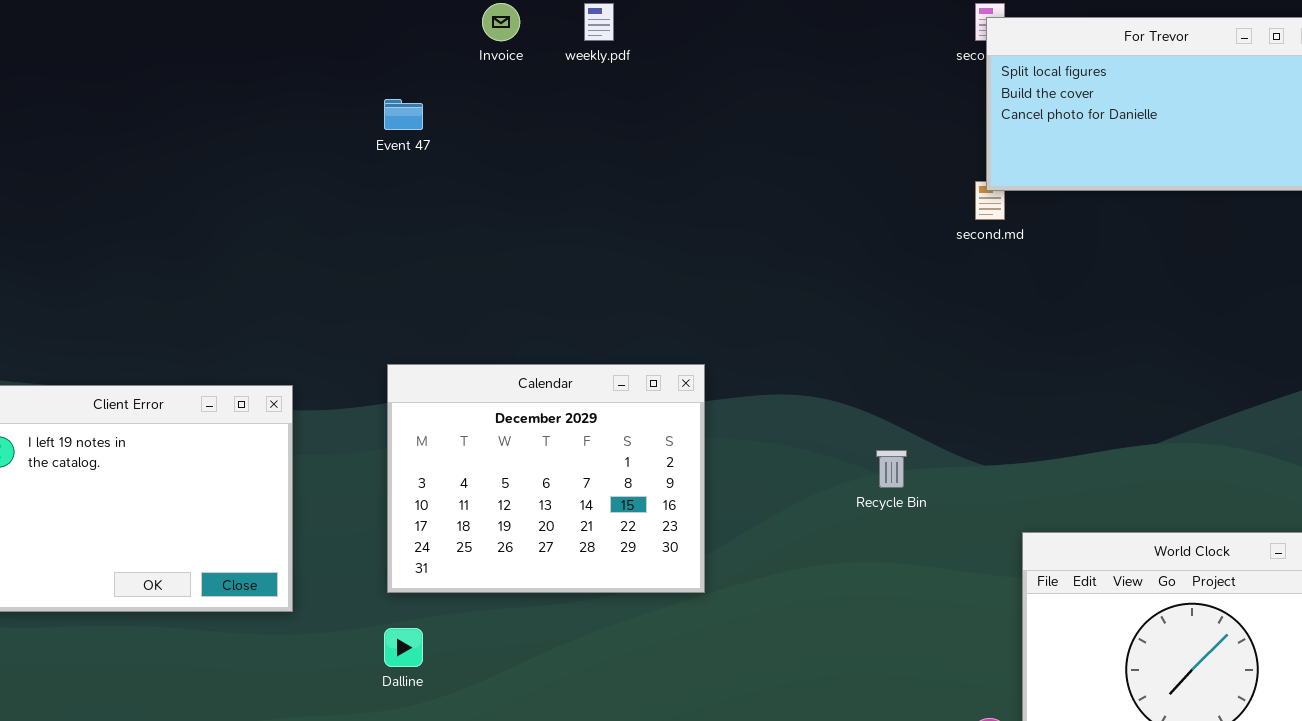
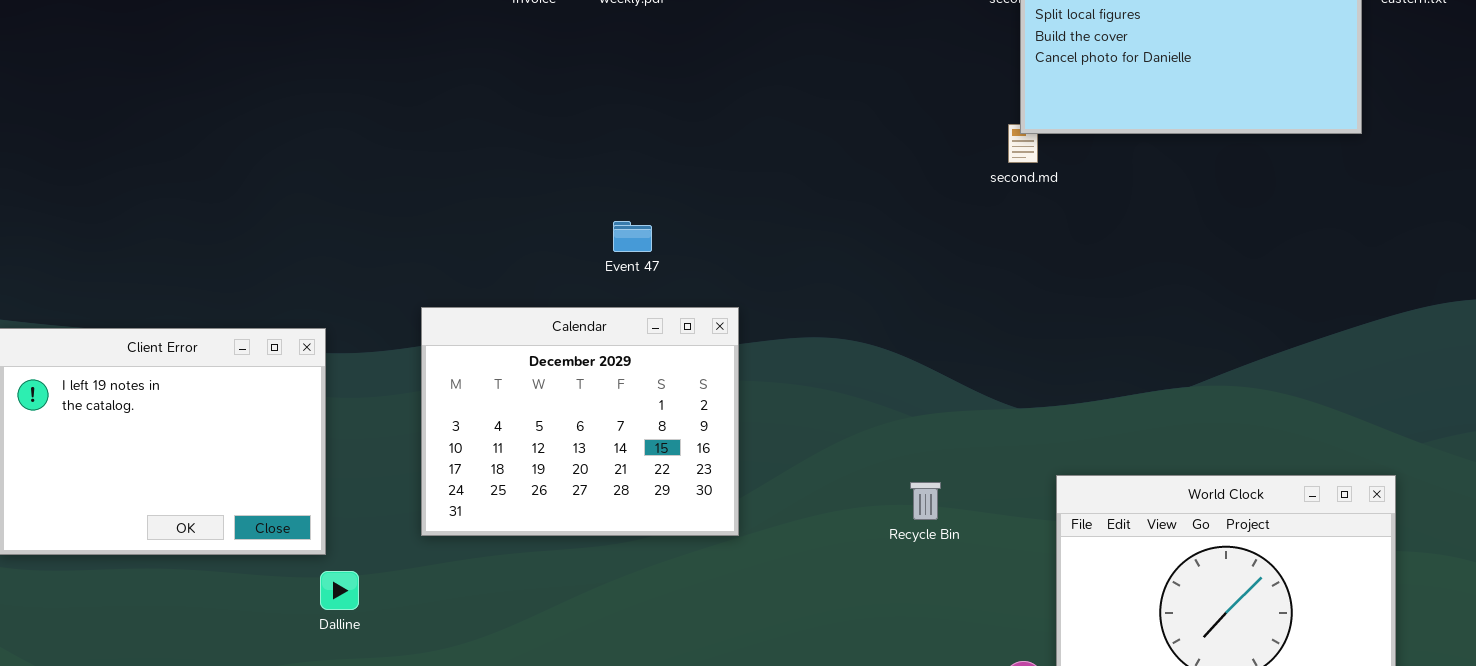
Event 47: [384,99,423,130] -> [613,221,652,252], moved
Recycle Bin: [876,450,907,488] -> [910,482,941,520], moved
Dalline: [384,628,423,667] -> [320,571,359,610], moved

